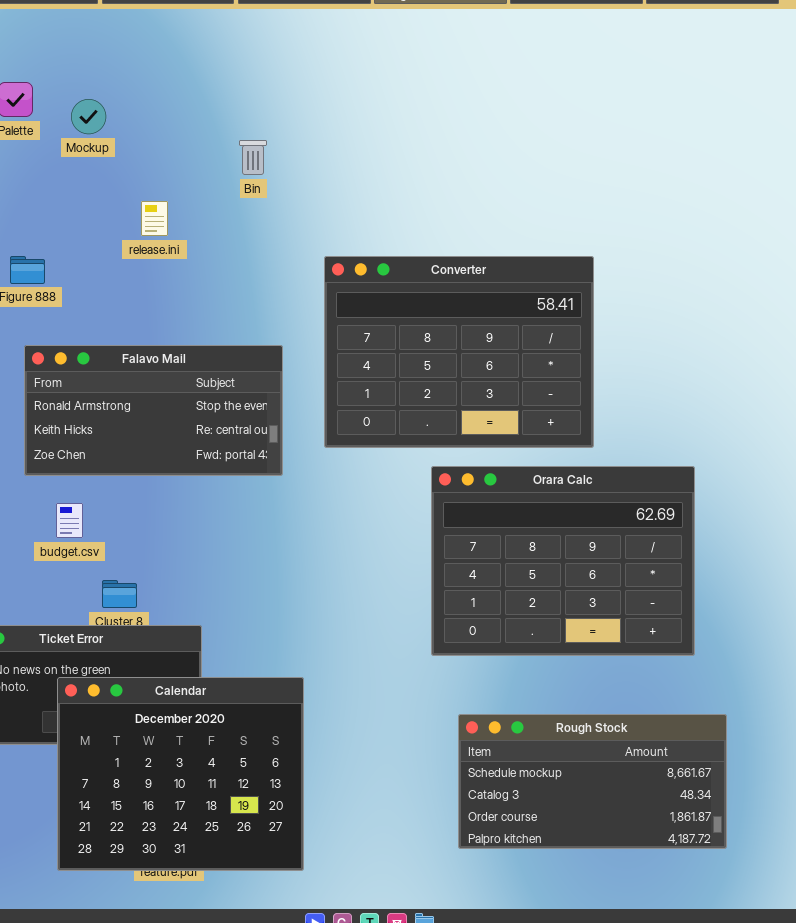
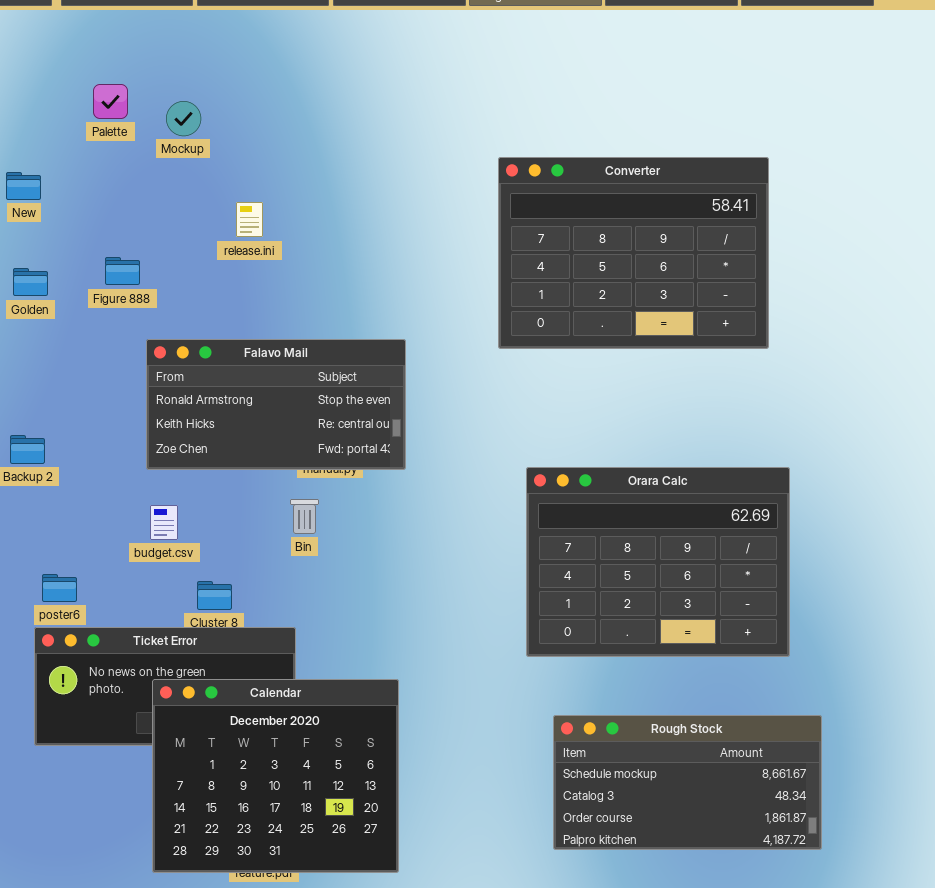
Bin: [239,140,267,175] -> [290,499,319,534], moved
Converter: [324,256,594,448] -> [498,157,769,349], moved
Falavo Mail: [24,345,283,476] -> [146,339,406,470], moved

